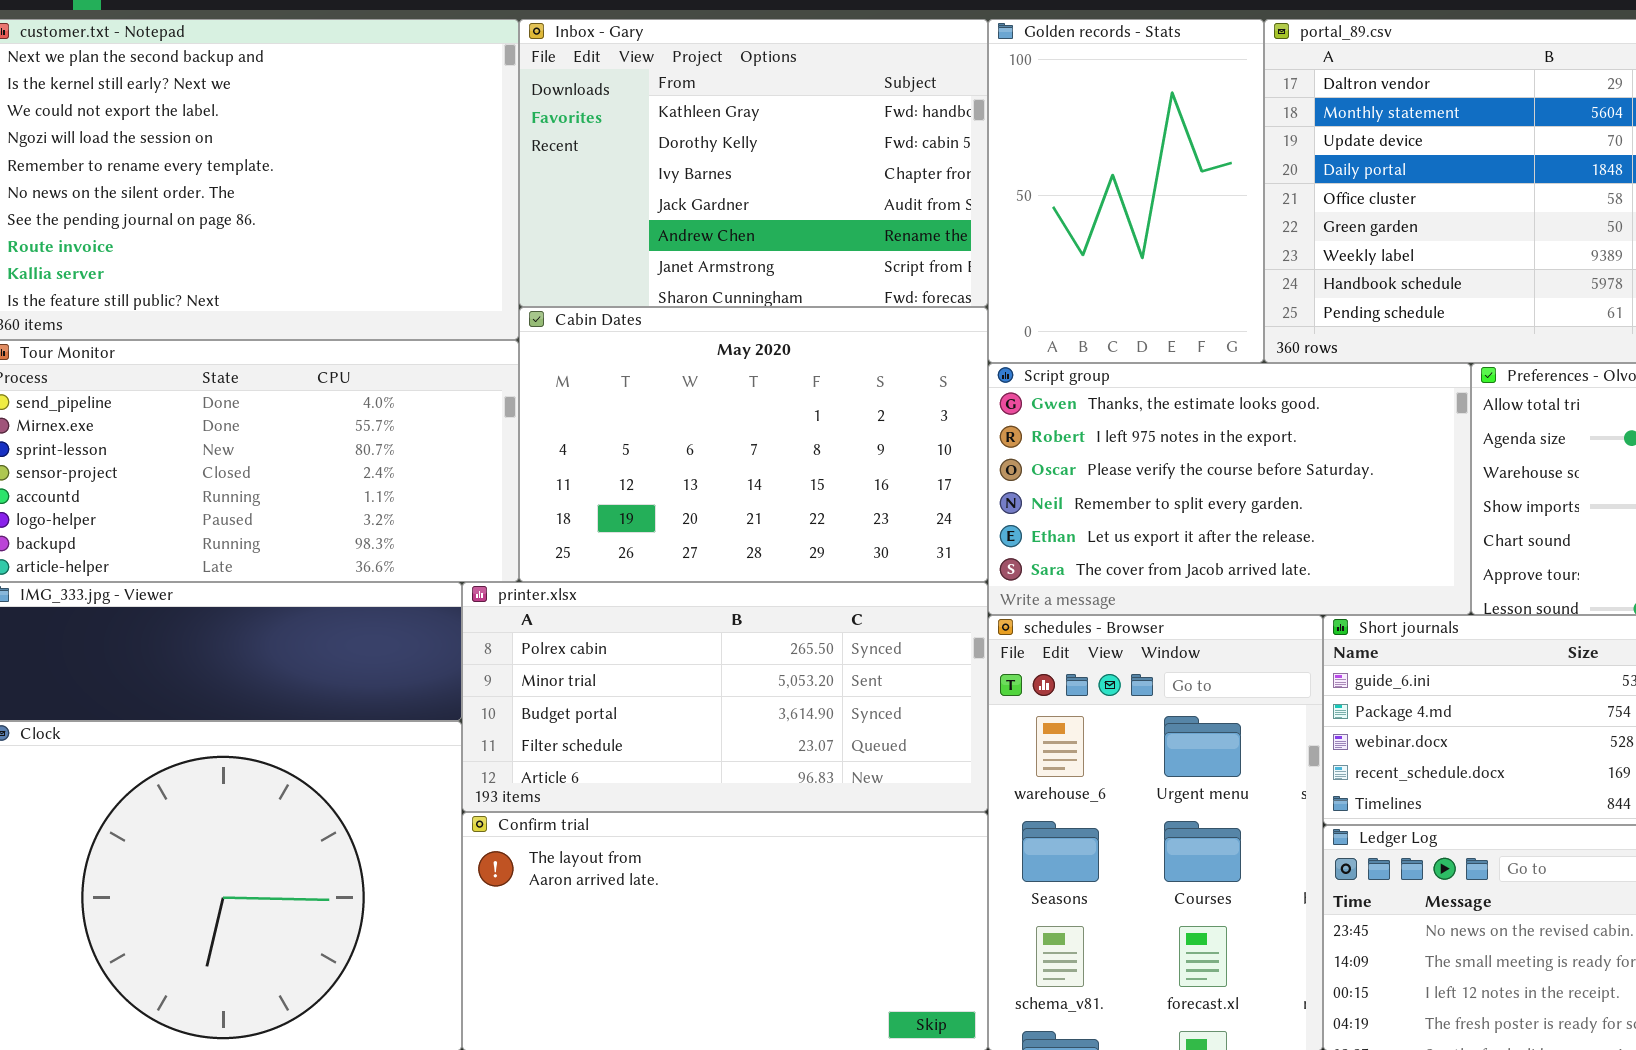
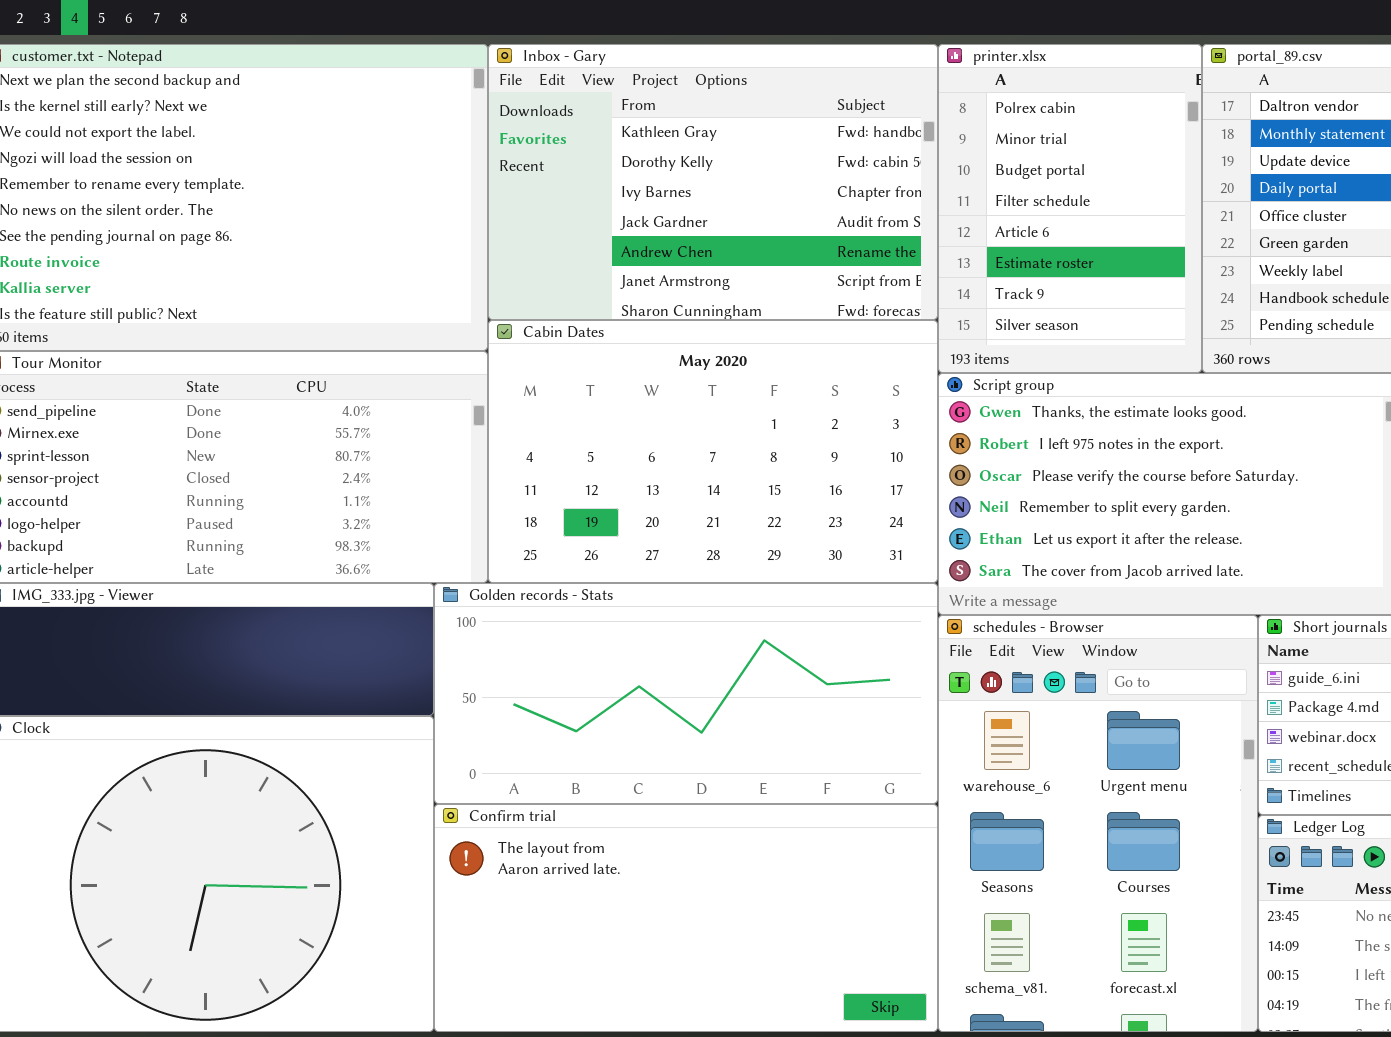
Golden records - Stats: [988,19,1264,363] -> [434,583,938,804], moved, resized
printer.xlsx: [462,582,988,812] -> [938,44,1202,373], moved, resized

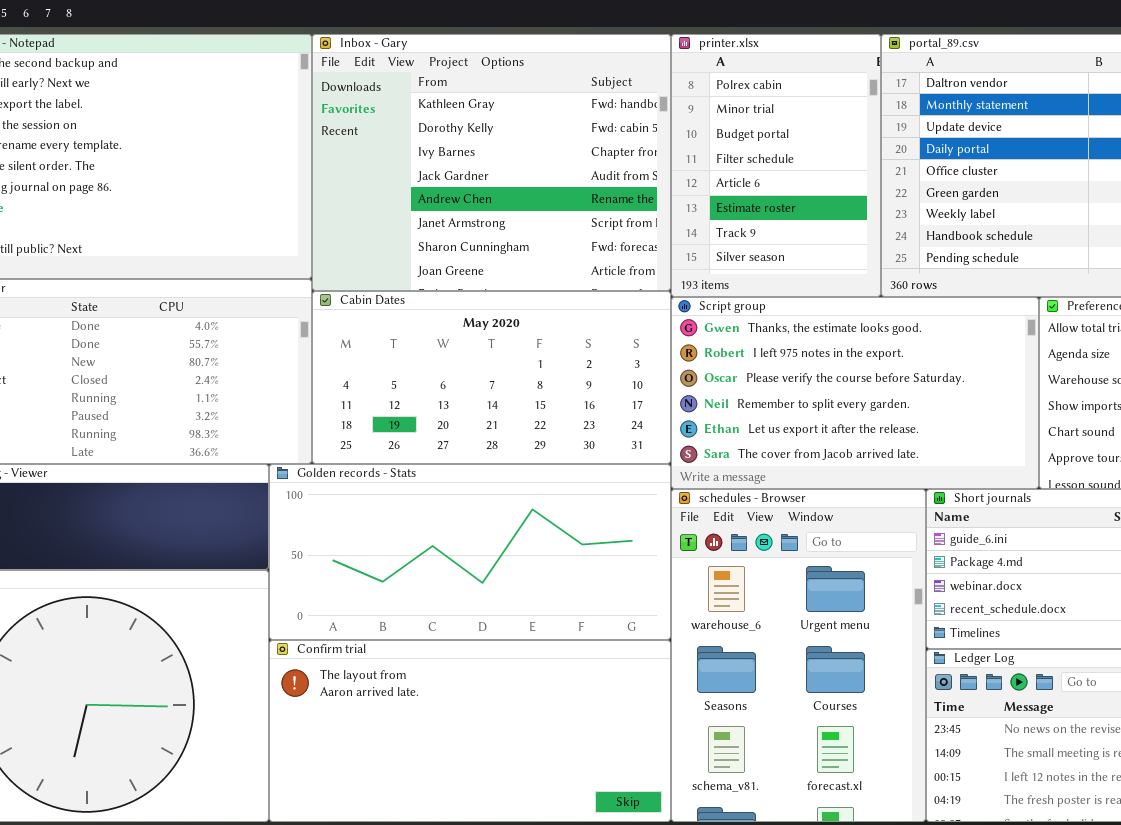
Inbox - Gary: [488,44,938,320] -> [312,34,671,291], resized
Cabin Dates: [488,320,938,583] -> [312,291,671,464], resized

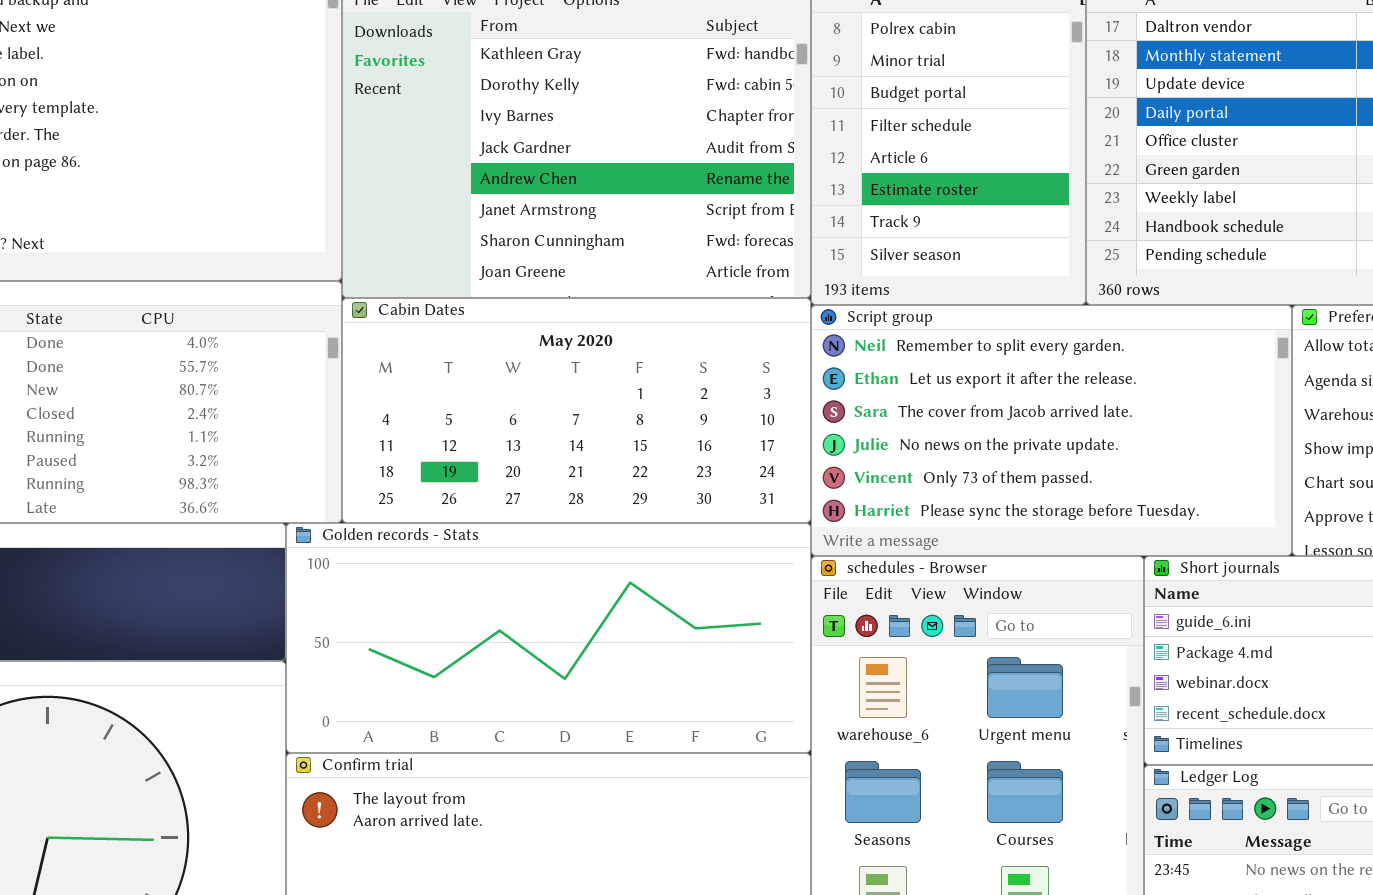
Script group: [671,297,1039,489] -> [811,305,1292,556], scrolled down 3 rows

